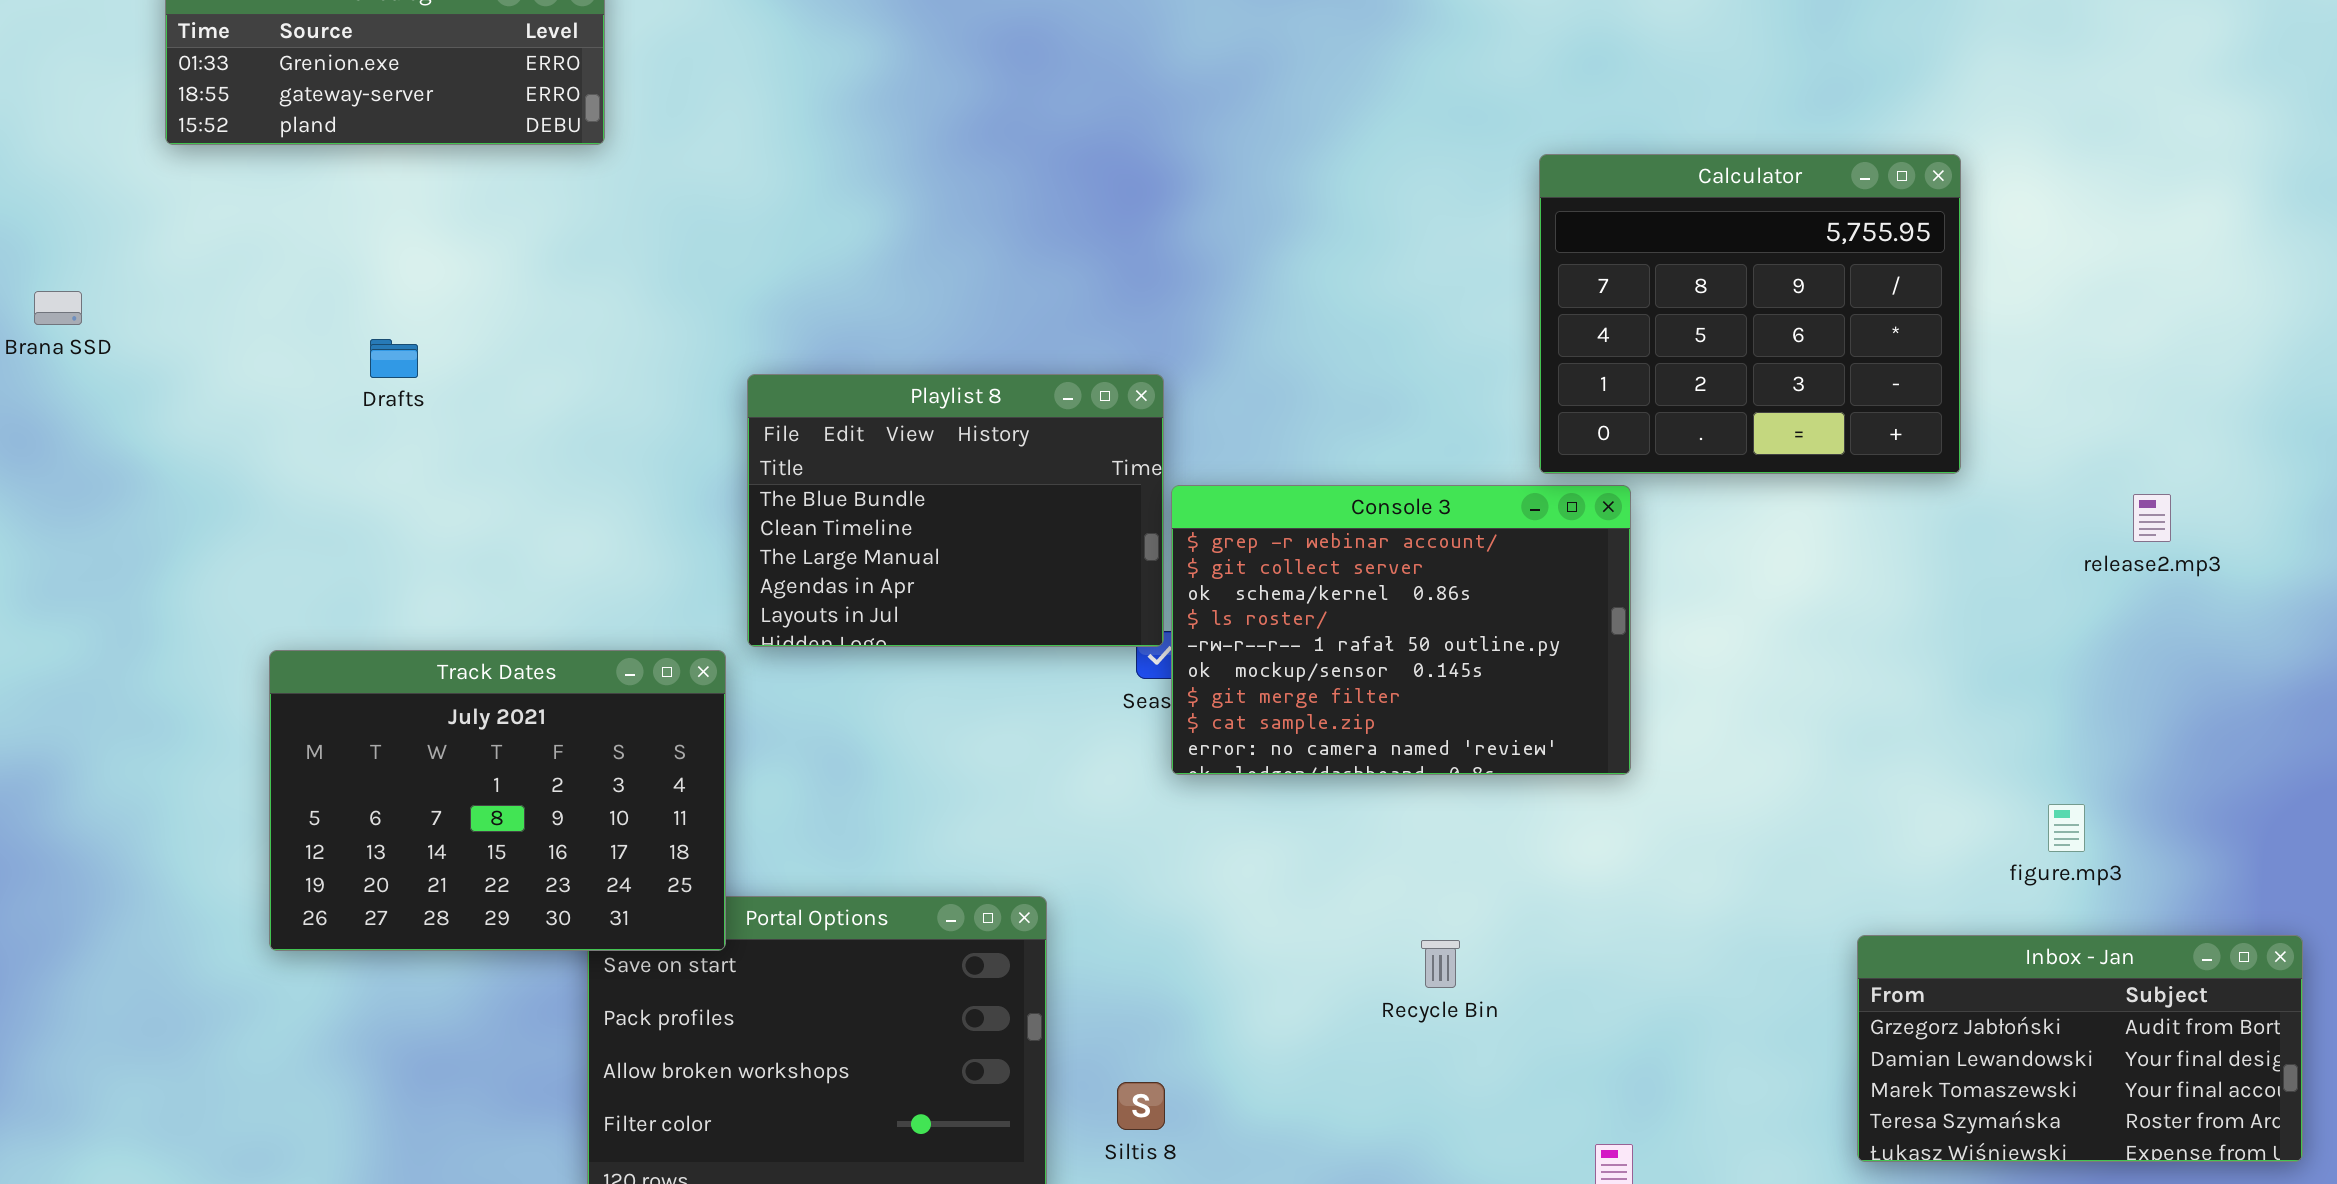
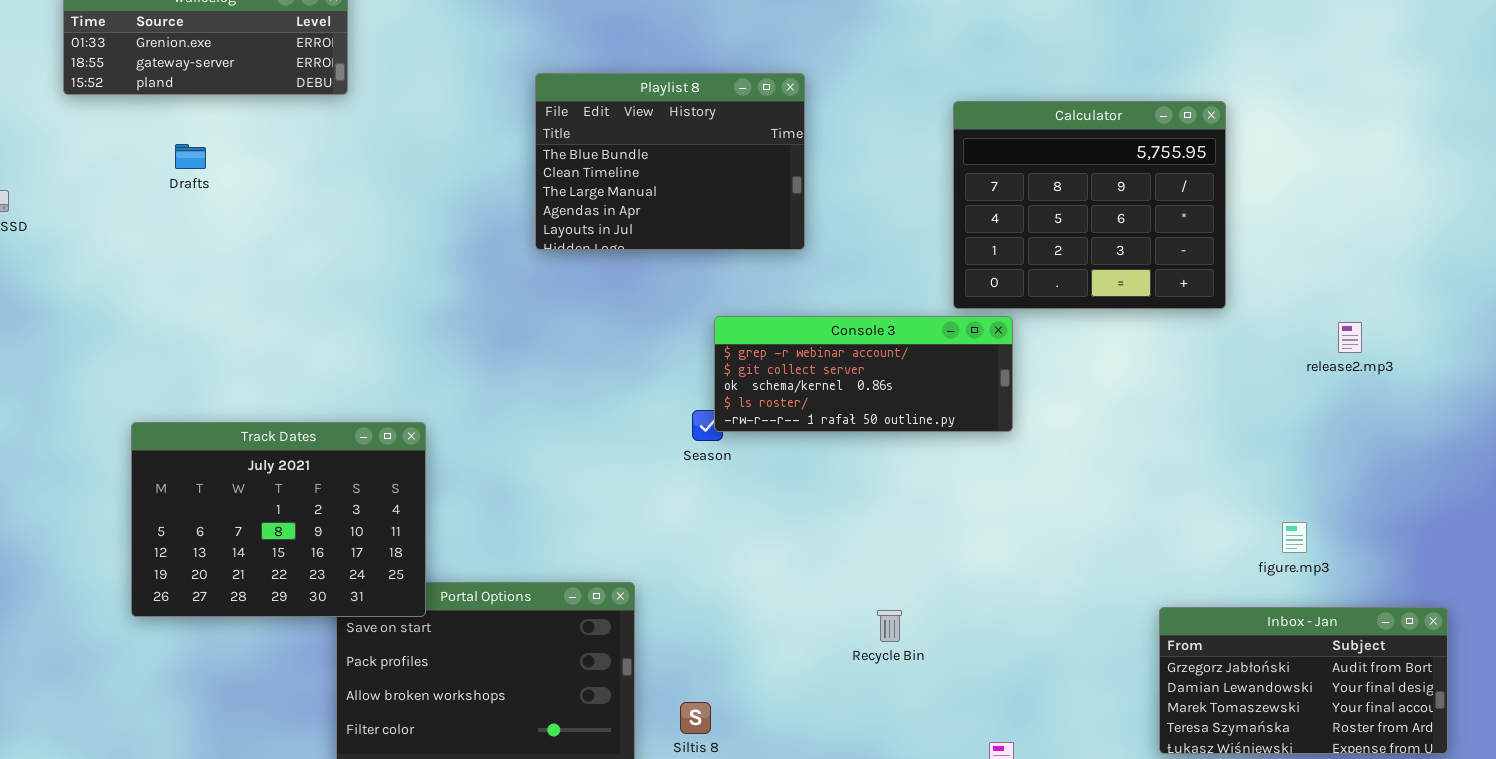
Drafts: [370,339,418,378] -> [175,144,206,169], moved
Playlist 8: [747,374,1164,647] -> [535,73,805,250], moved
Console 3: [1171,485,1631,775] -> [714,316,1013,432], resized

